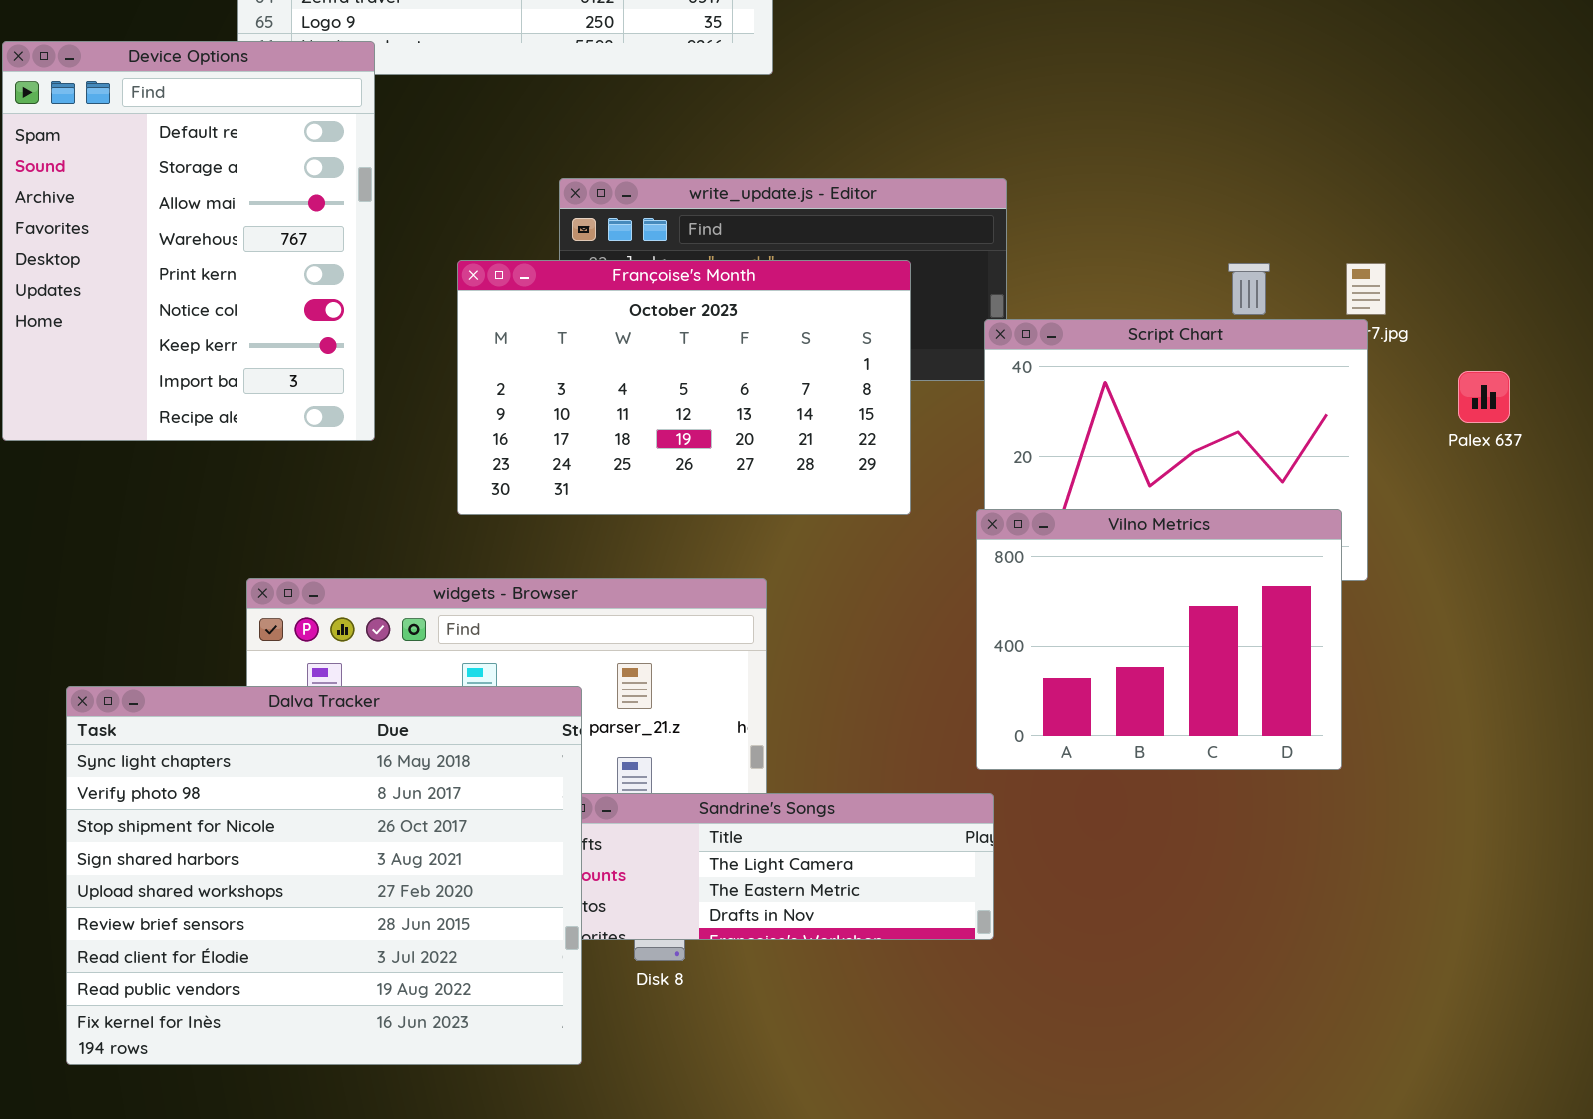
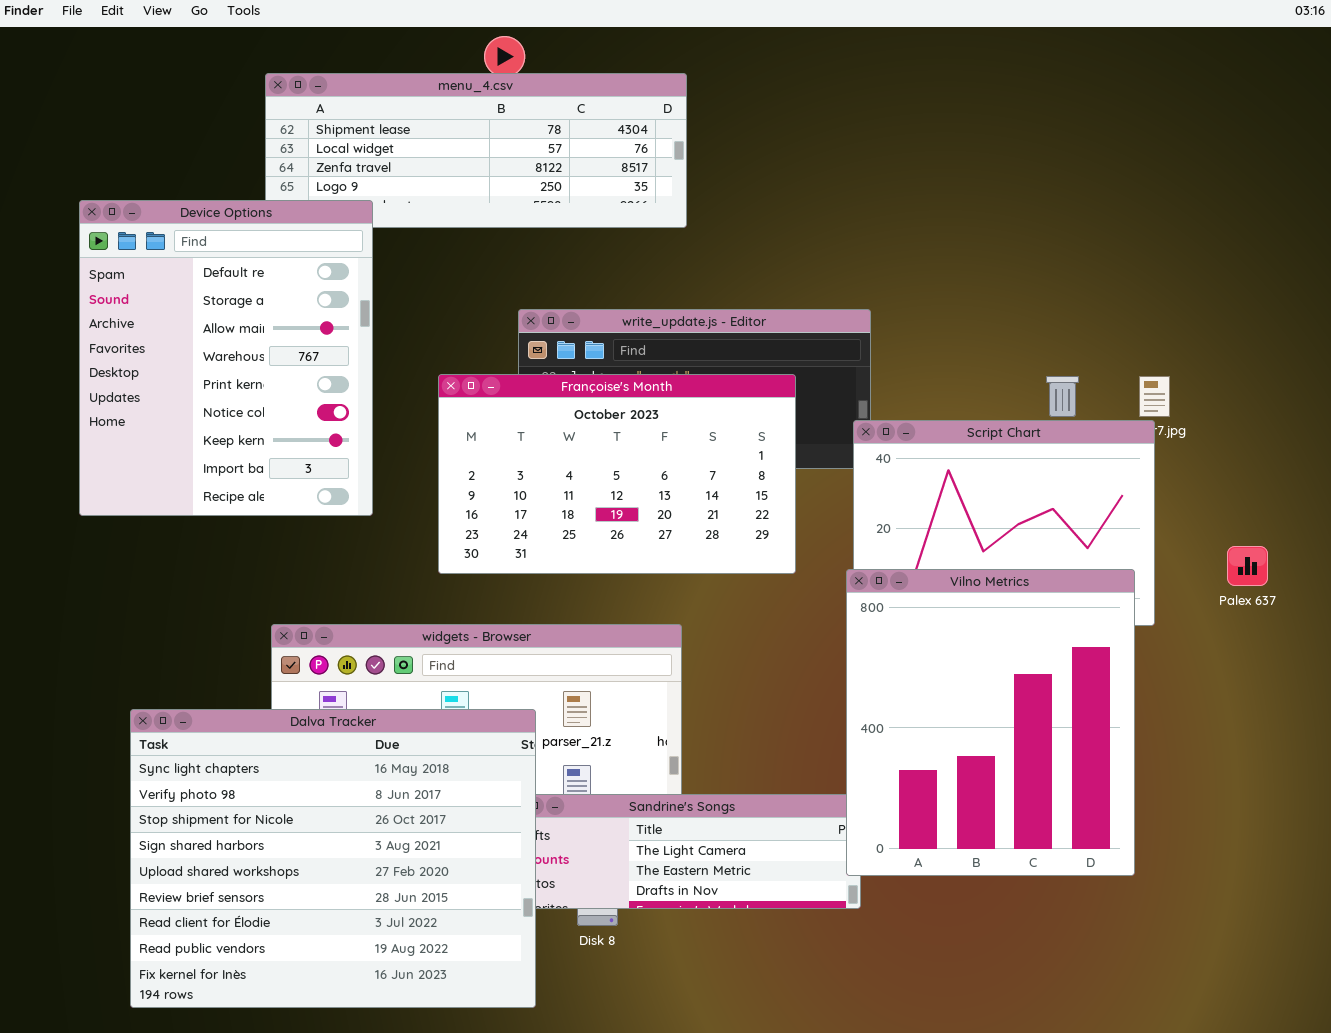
Palex 637: [1458,371,1510,423] -> [1227,546,1268,586], moved
Vilno Metrics: [976,509,1342,770] -> [846,569,1135,876], resized

